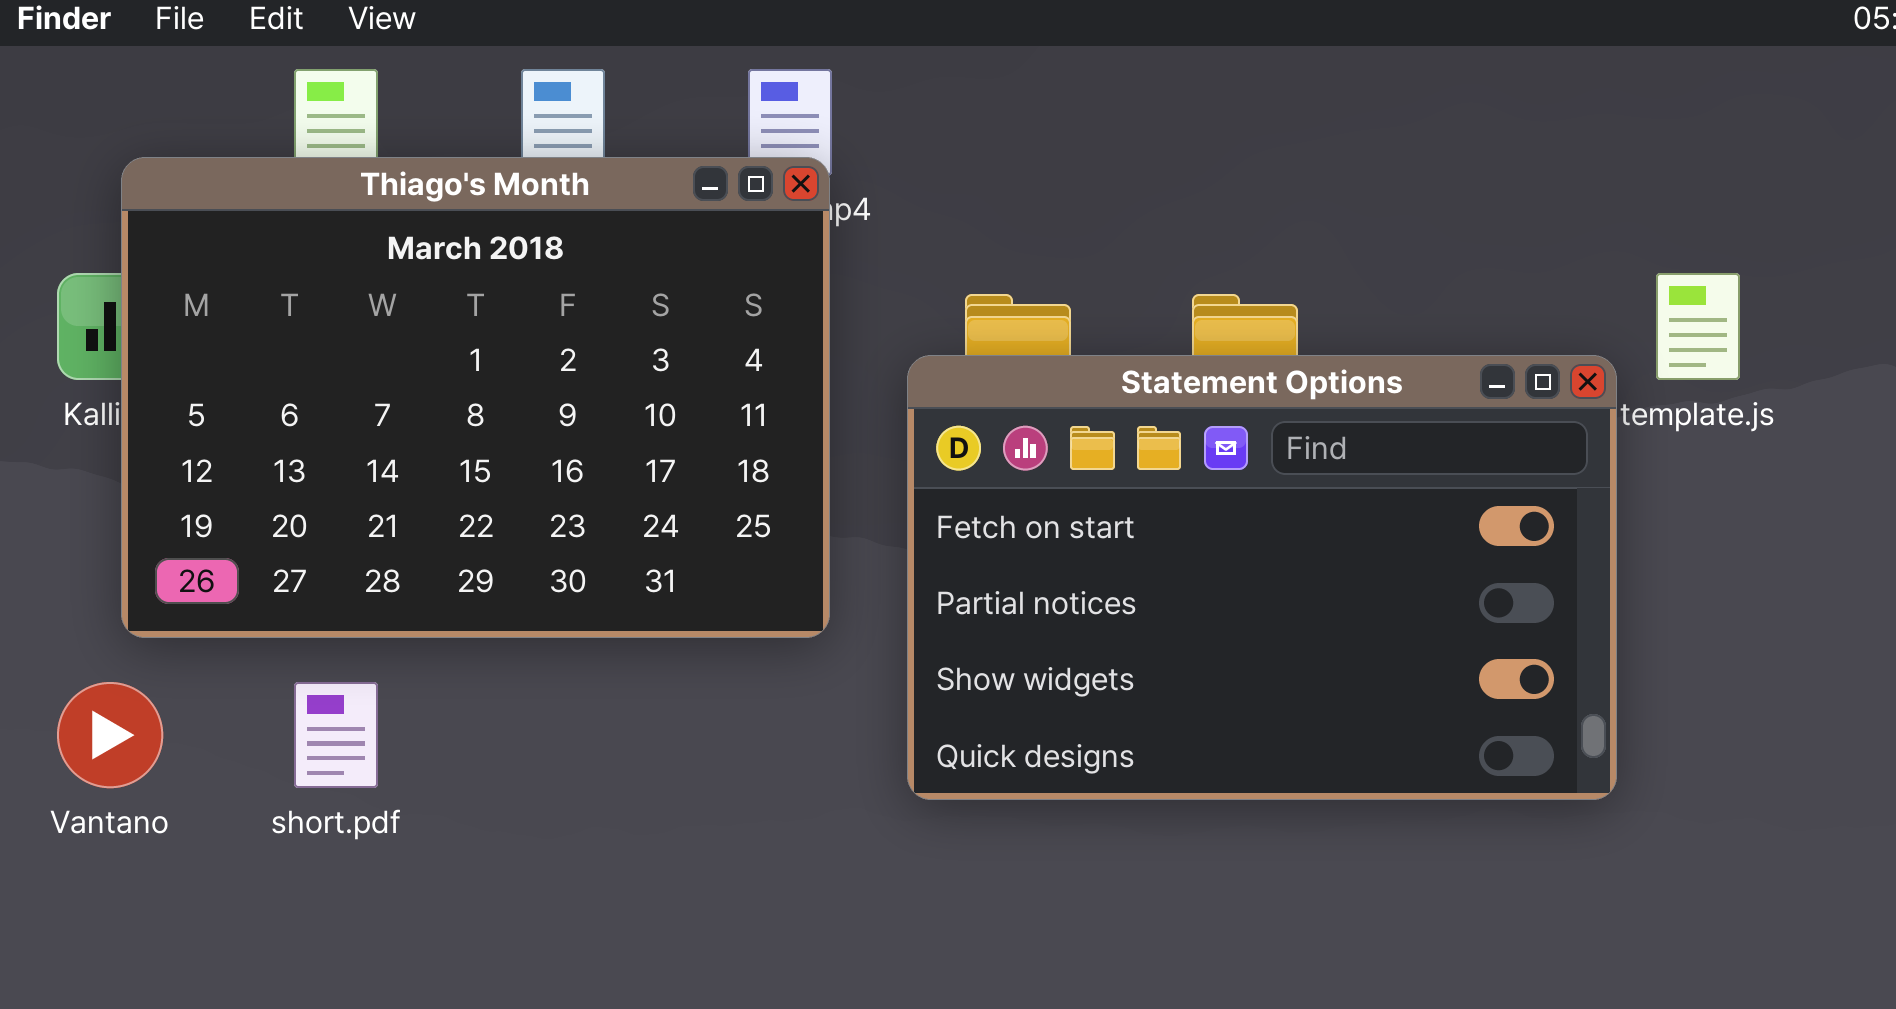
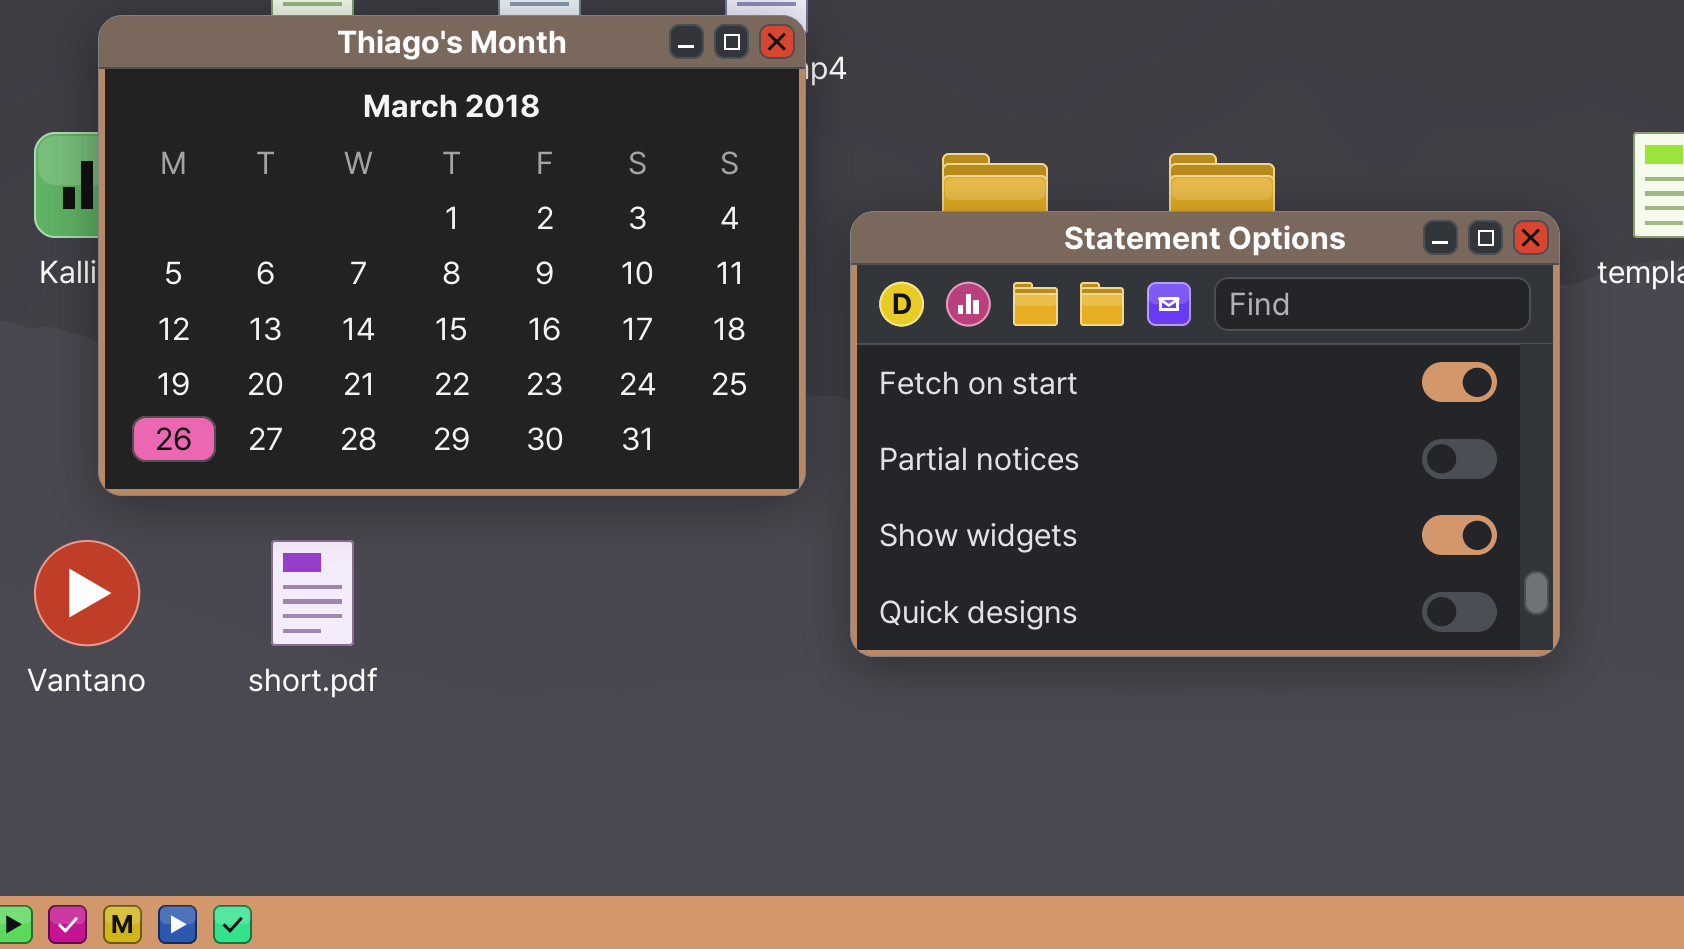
Statement Options: [907,355,1617,800] -> [850,211,1560,657], moved

